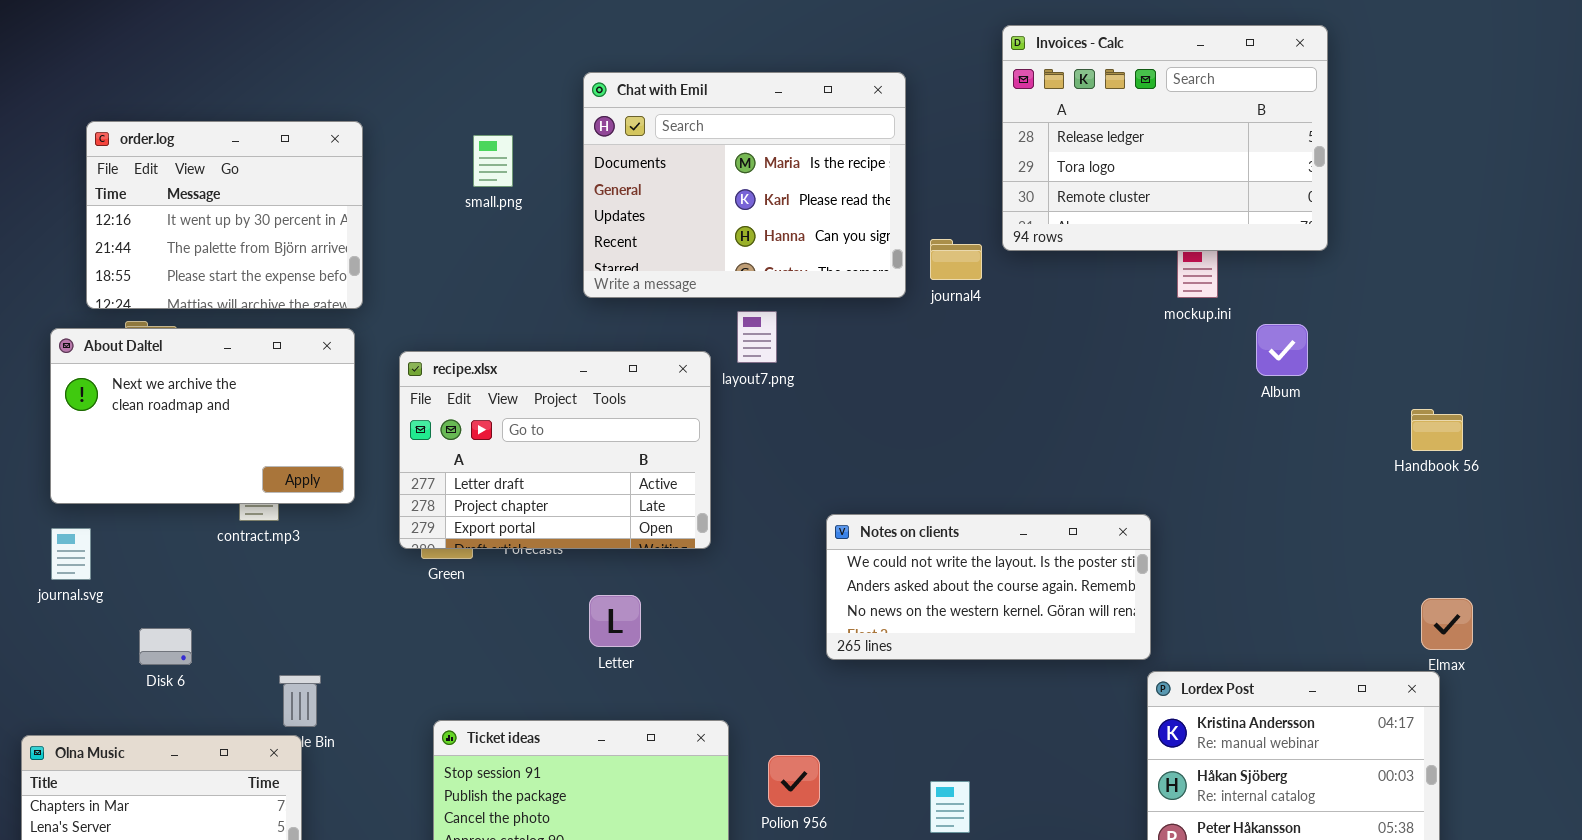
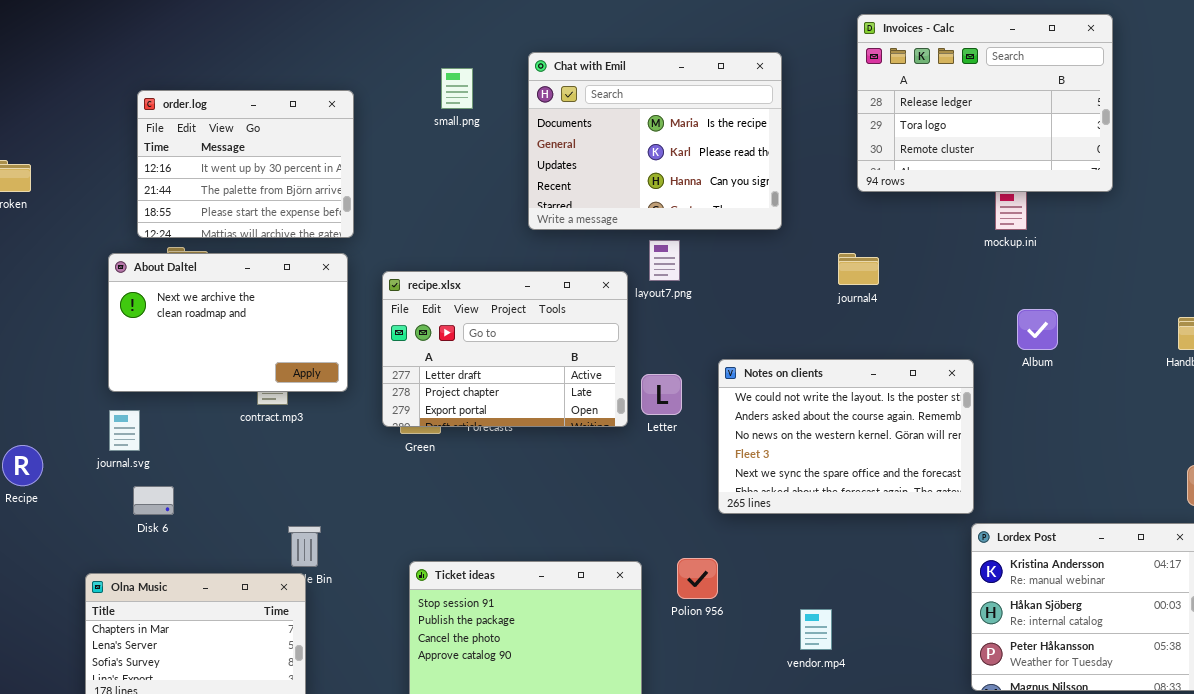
small.png: [473,135,513,187] -> [441,68,473,109], moved
journal4: [930,239,982,280] -> [838,253,879,285], moved
Album: [1256,324,1308,376] -> [1017,309,1058,350], moved
Notes on clients: [826,514,1151,660] -> [718,359,974,514], resized
Letter: [589,595,641,647] -> [641,374,682,415], moved
Disk 6: [139,628,192,665] -> [133,486,174,515], moved
Polion 956: [768,755,820,807] -> [677,558,718,599], moved

